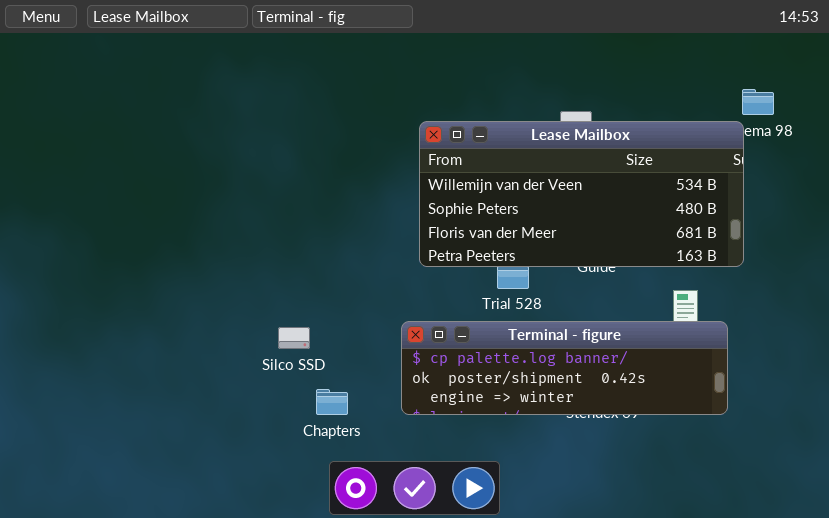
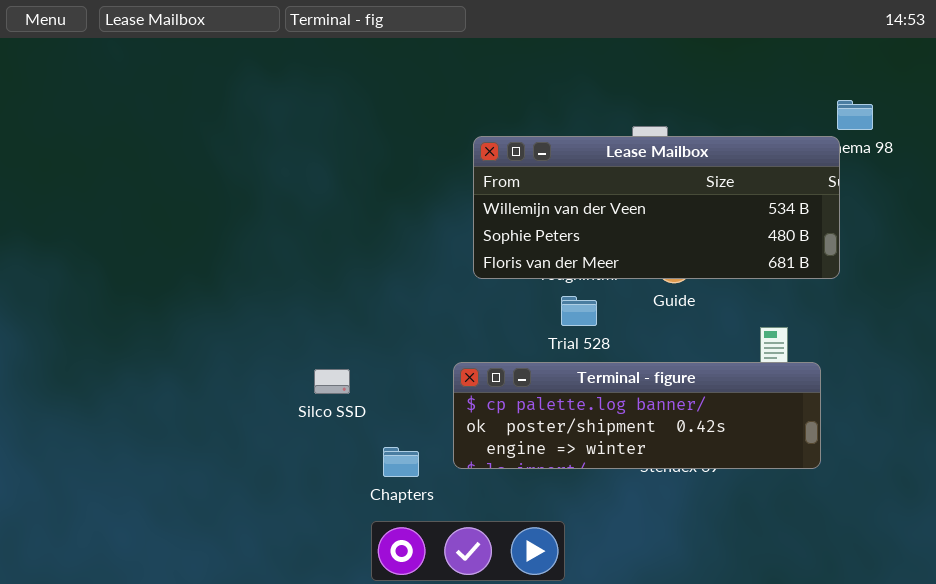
Lease Mailbox: [419,121,744,267] -> [473,136,840,279], resized
Chapters: [316,389,348,415] -> [383,447,419,477], moved

